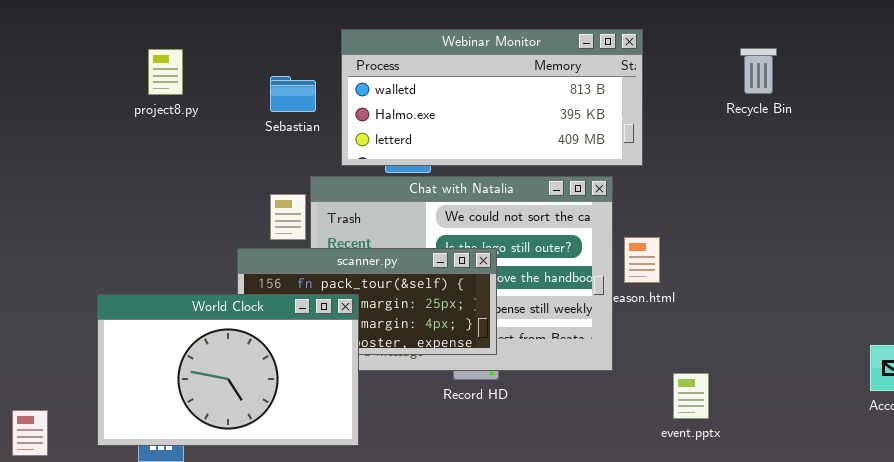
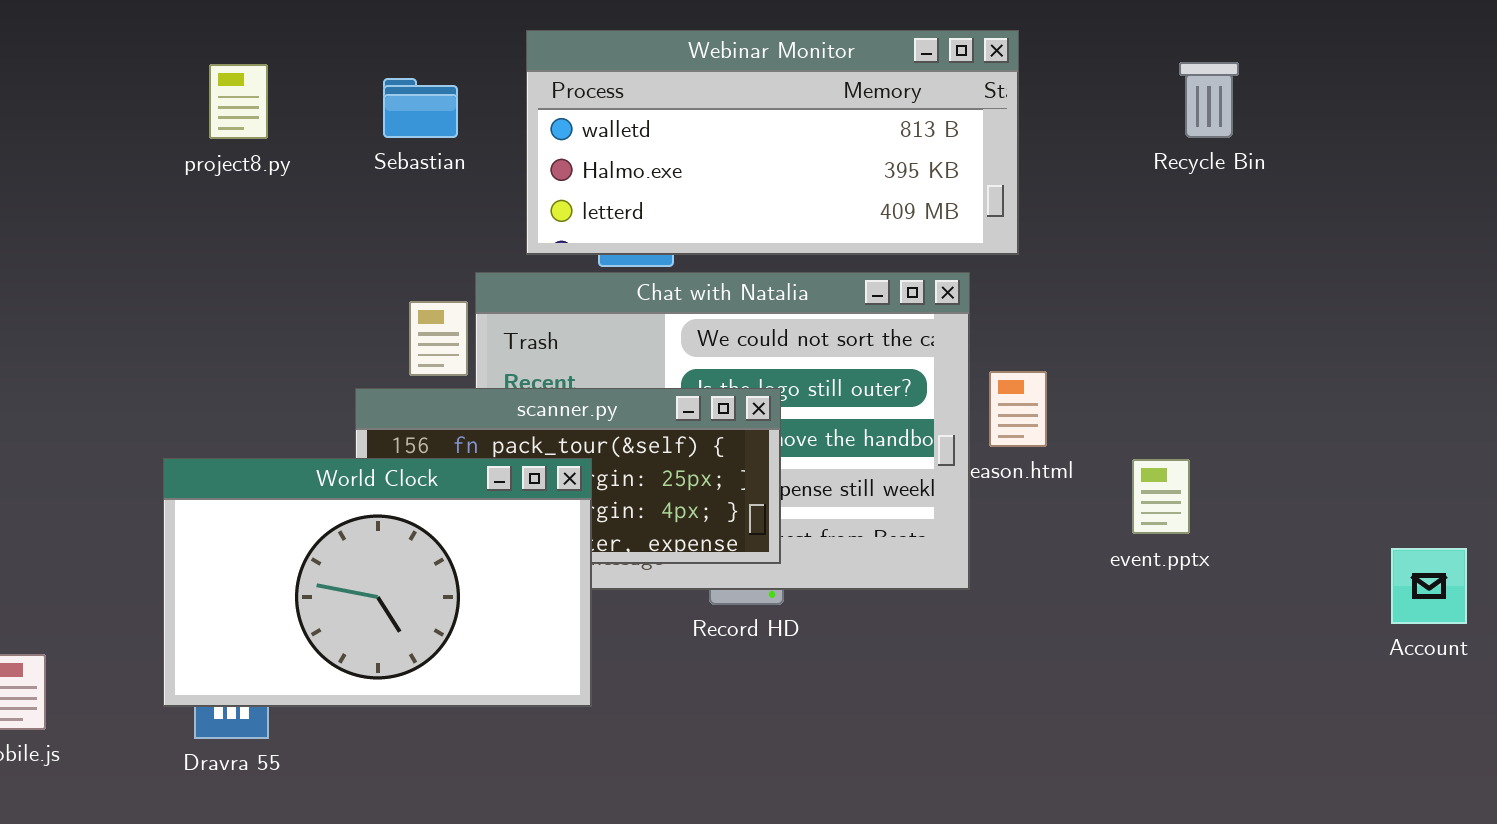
Sebastian: [270,76,316,112] -> [383,78,458,138], moved
World Clock: [97,294,359,446] -> [163,458,592,707], moved
event.pptx: [673,373,709,419] -> [1132,459,1190,534], moved

